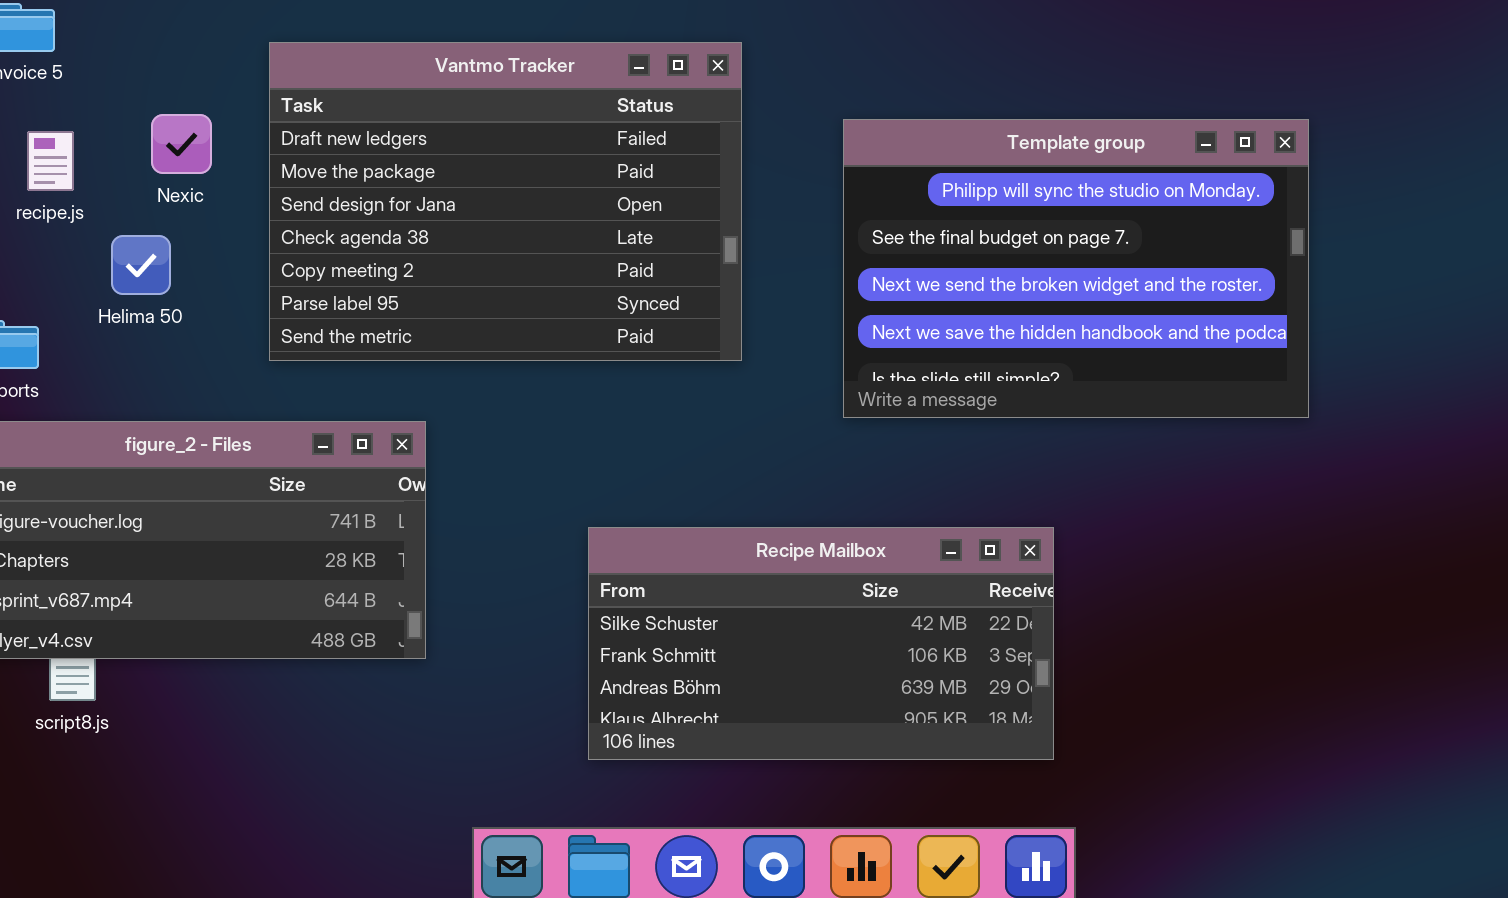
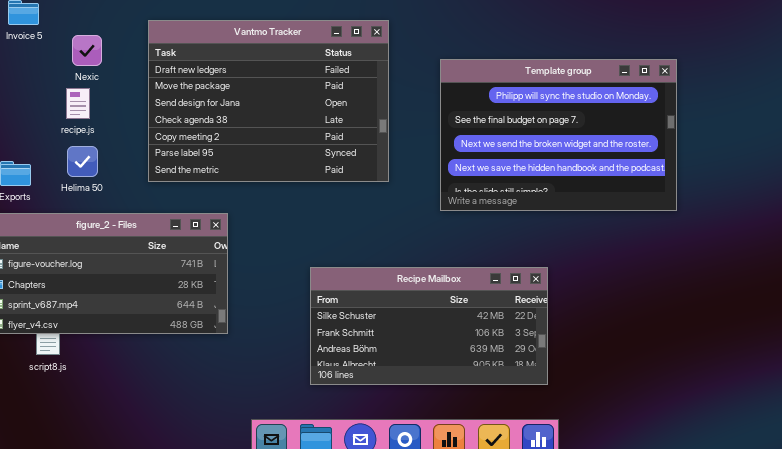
Nexic: [151,114,212,174] -> [72,35,102,66], moved
recipe.js: [27,131,74,191] -> [66,88,90,119], moved
Helima 50: [111,235,171,295] -> [67,146,98,177], moved

